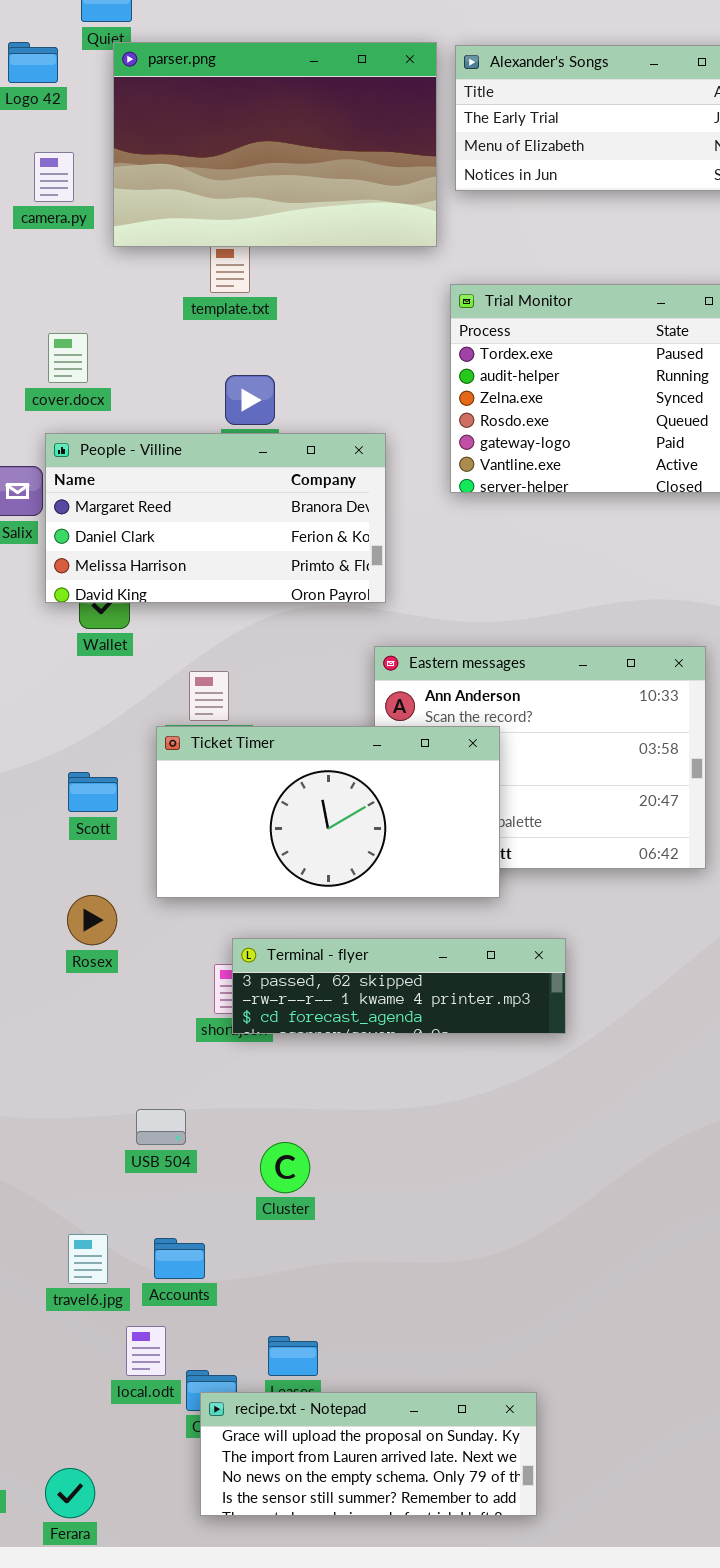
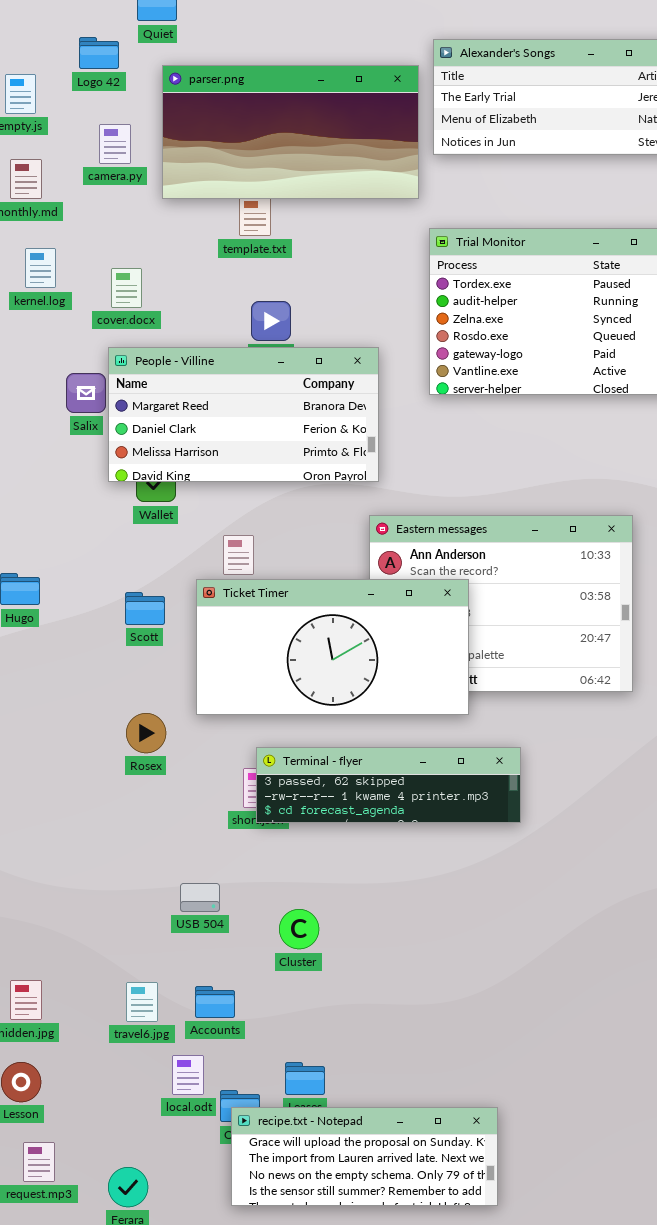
parser.png: [113,42,437,247] -> [162,65,419,199], resized
Scott: [68,772,118,812] -> [125,592,165,625], moved

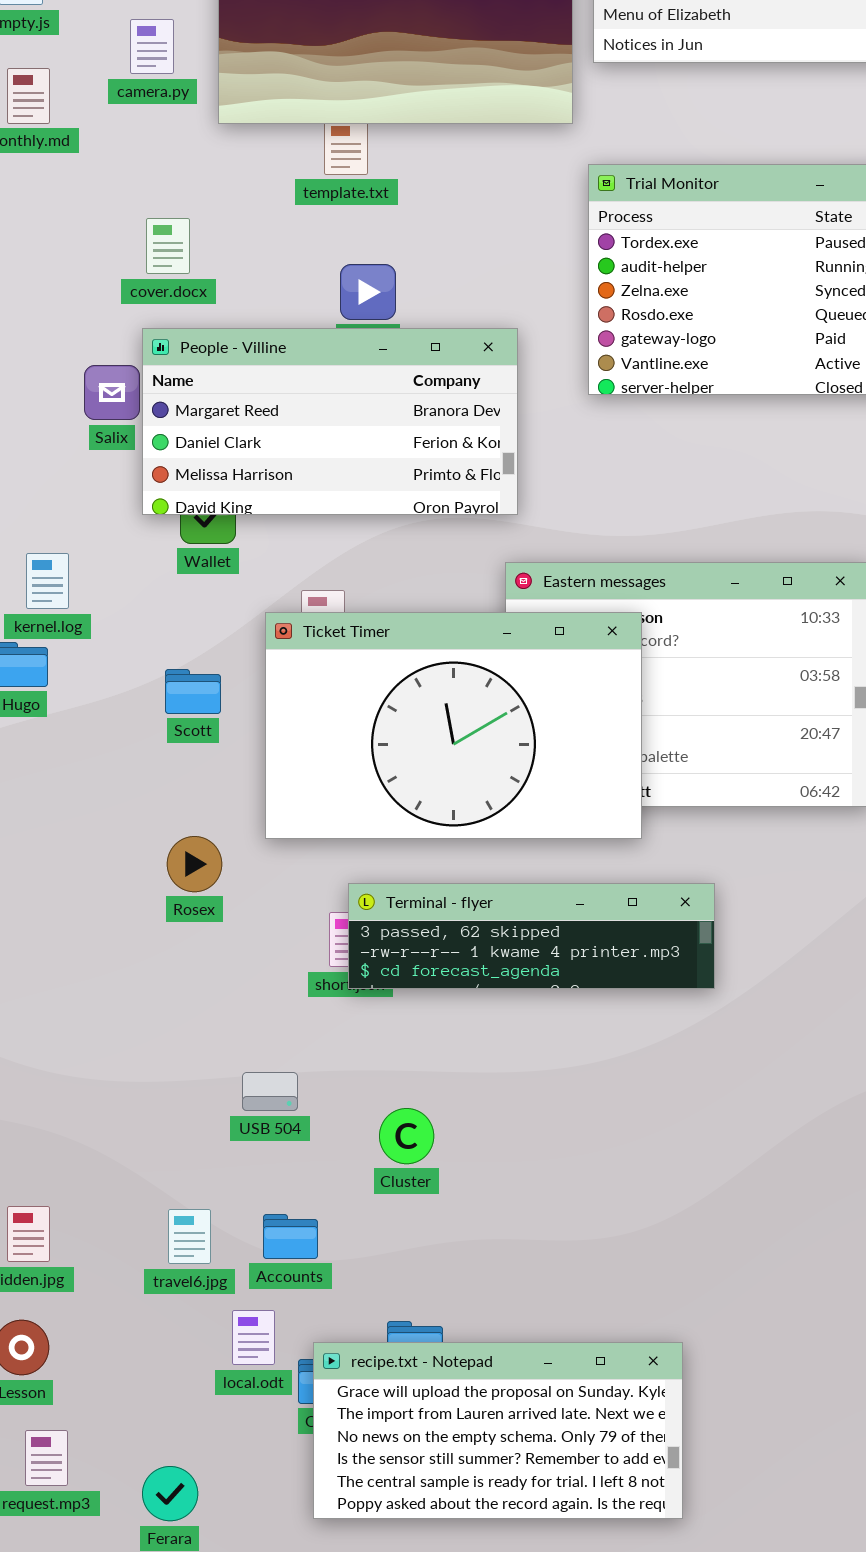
kernel.log: [25,248,56,288] -> [26,553,69,609], moved
Ticket Timer: [196,579,469,715] -> [265,612,642,839], resized
recipe.txt - Notepad: [231,1107,498,1206] -> [313,1342,683,1519], resized

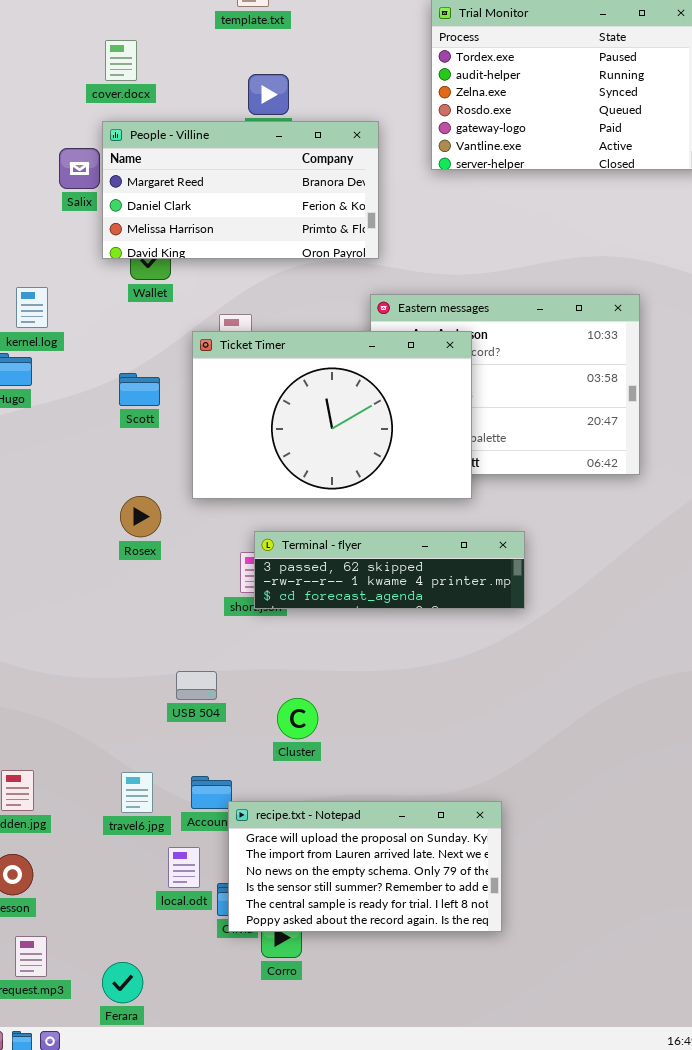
recipe.txt - Notepad: [313,1342,683,1519] -> [228,801,502,932], moved

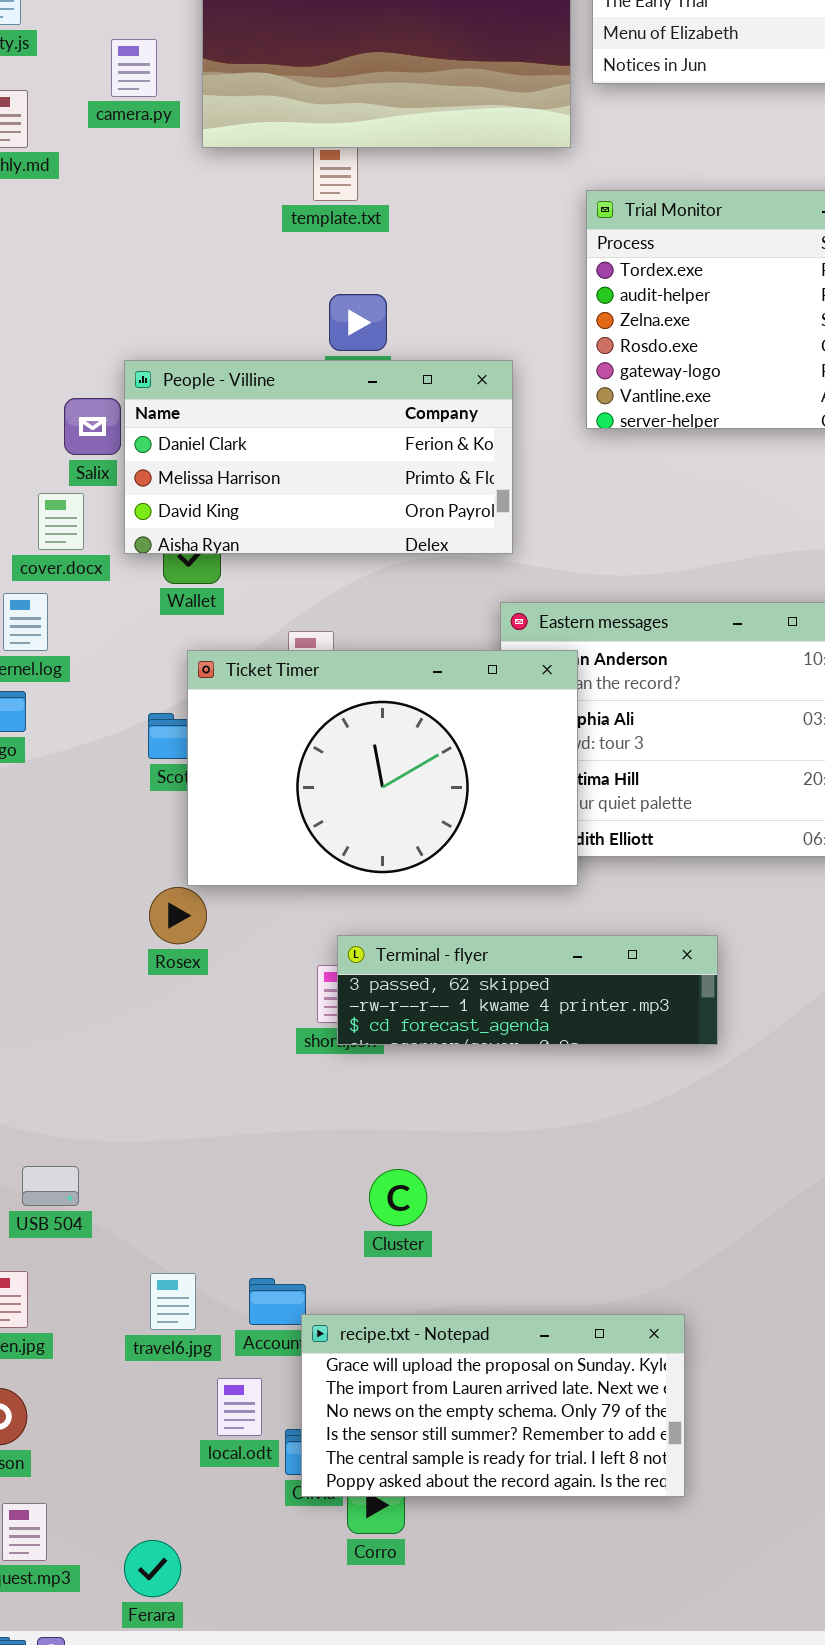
cover.docx: [105,40,137,81] -> [38,493,84,550], moved
People - Villine: [102,121,379,259] -> [124,360,513,554], scrolled down 1 row
Ticket Timer: [192,331,472,499] -> [187,650,578,886], moved
USB 504: [176,671,217,700] -> [22,1166,79,1206], moved

